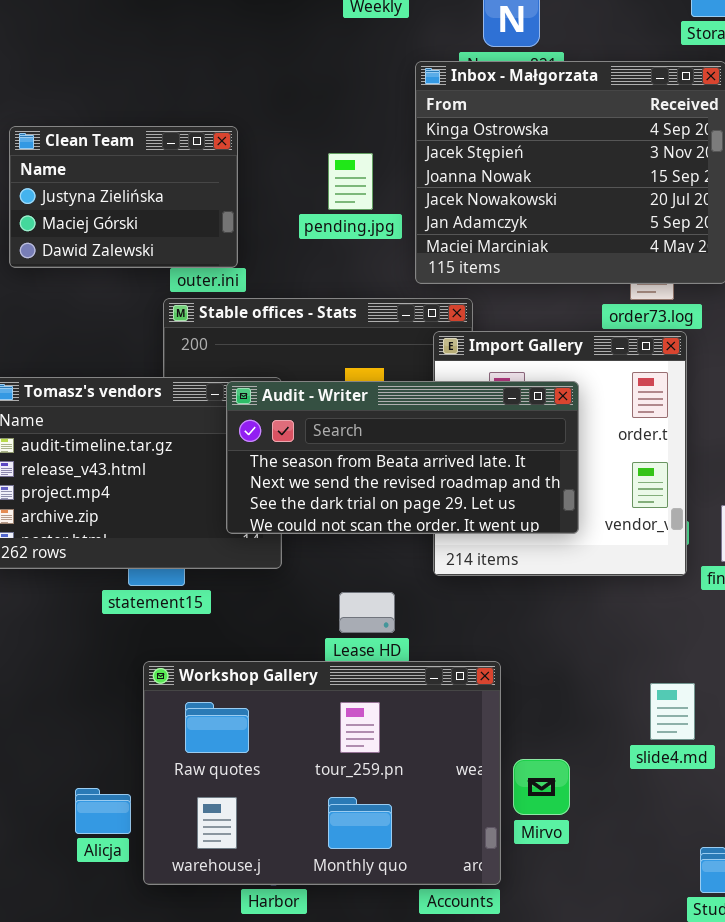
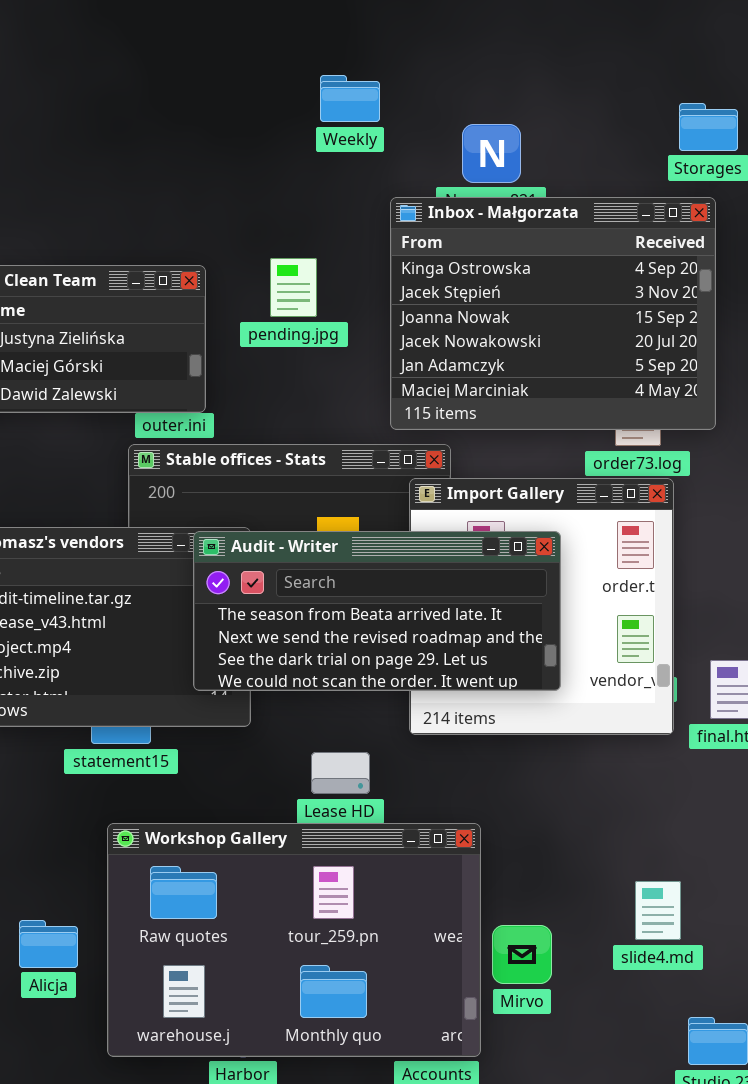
pending.jpg: [328,153,373,210] -> [270,258,317,317], moved
slide4.md: [650,683,695,740] -> [635,881,681,940], moved
Alicja: [75,788,131,834] -> [19,920,78,968], moved

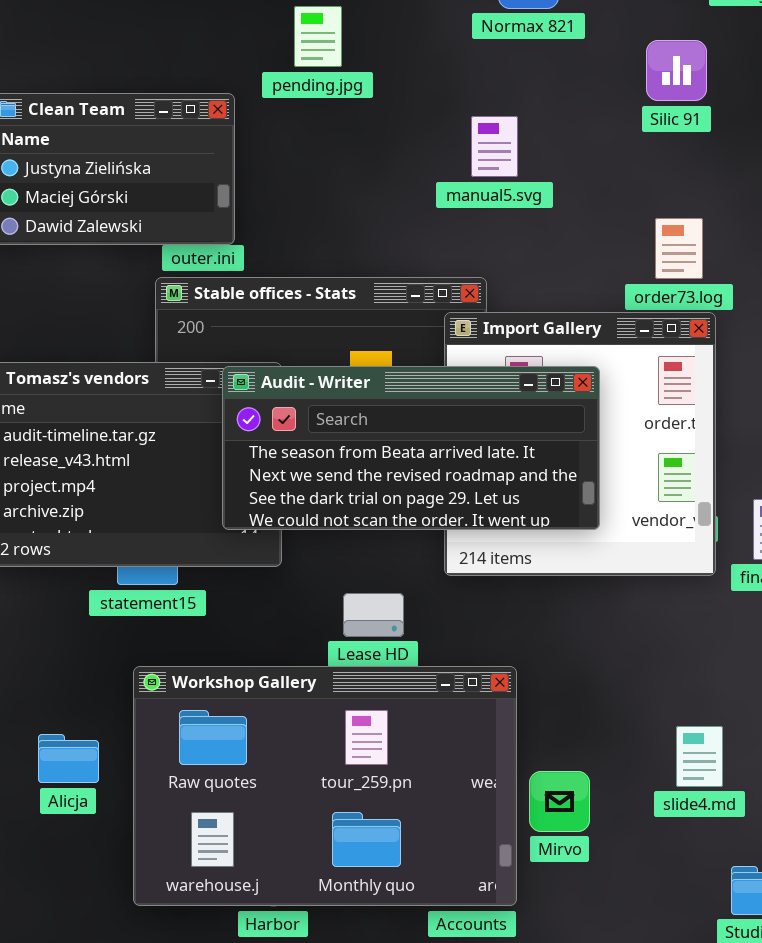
Inbox - Małgorzata: [390,197,716,430] -> none, closed
pending.jpg: [270,258,317,317] -> [294,6,342,67], moved
Alicja: [19,920,78,968] -> [38,734,99,783], moved

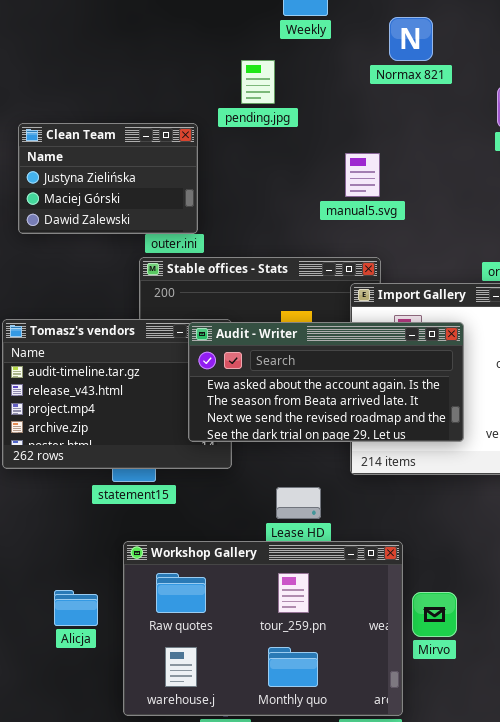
manual5.svg: [471,116,518,177] -> [345,153,380,197], moved
Audit - Writer: [222,366,600,530] -> [188,322,464,442], scrolled up 1 row
Mirvo: [529,771,590,832] -> [412,592,457,637], moved

